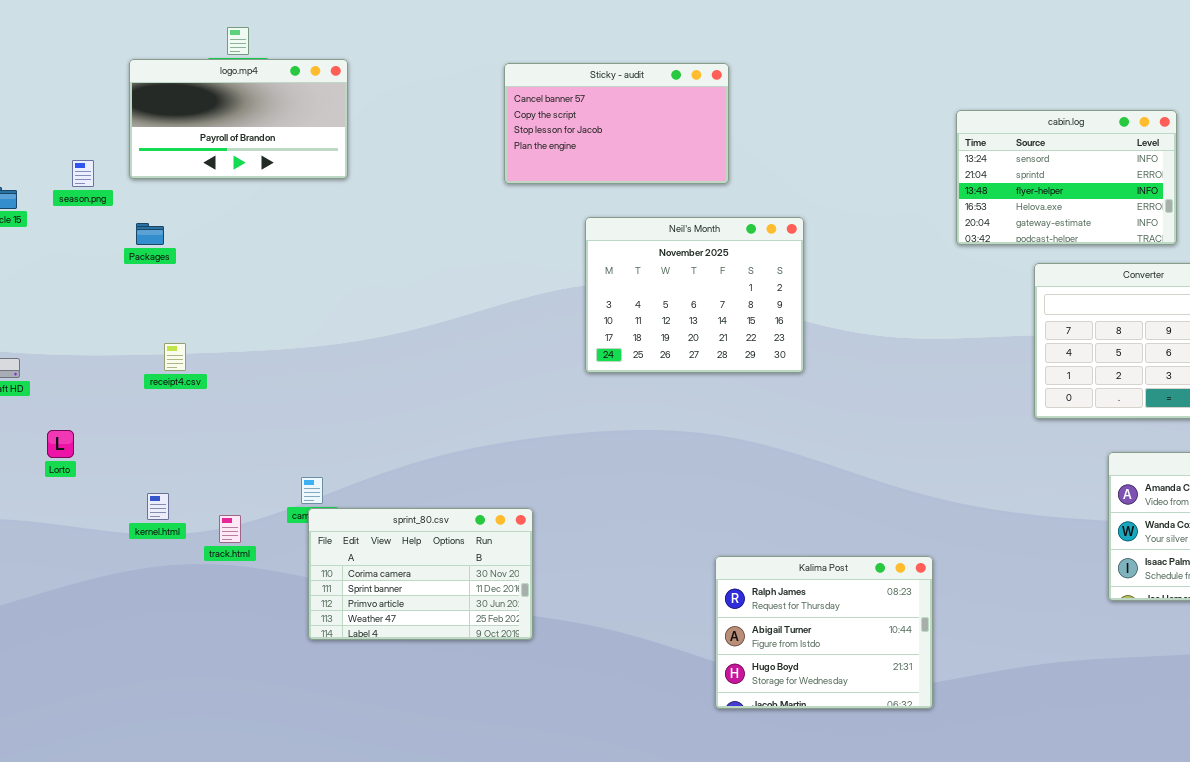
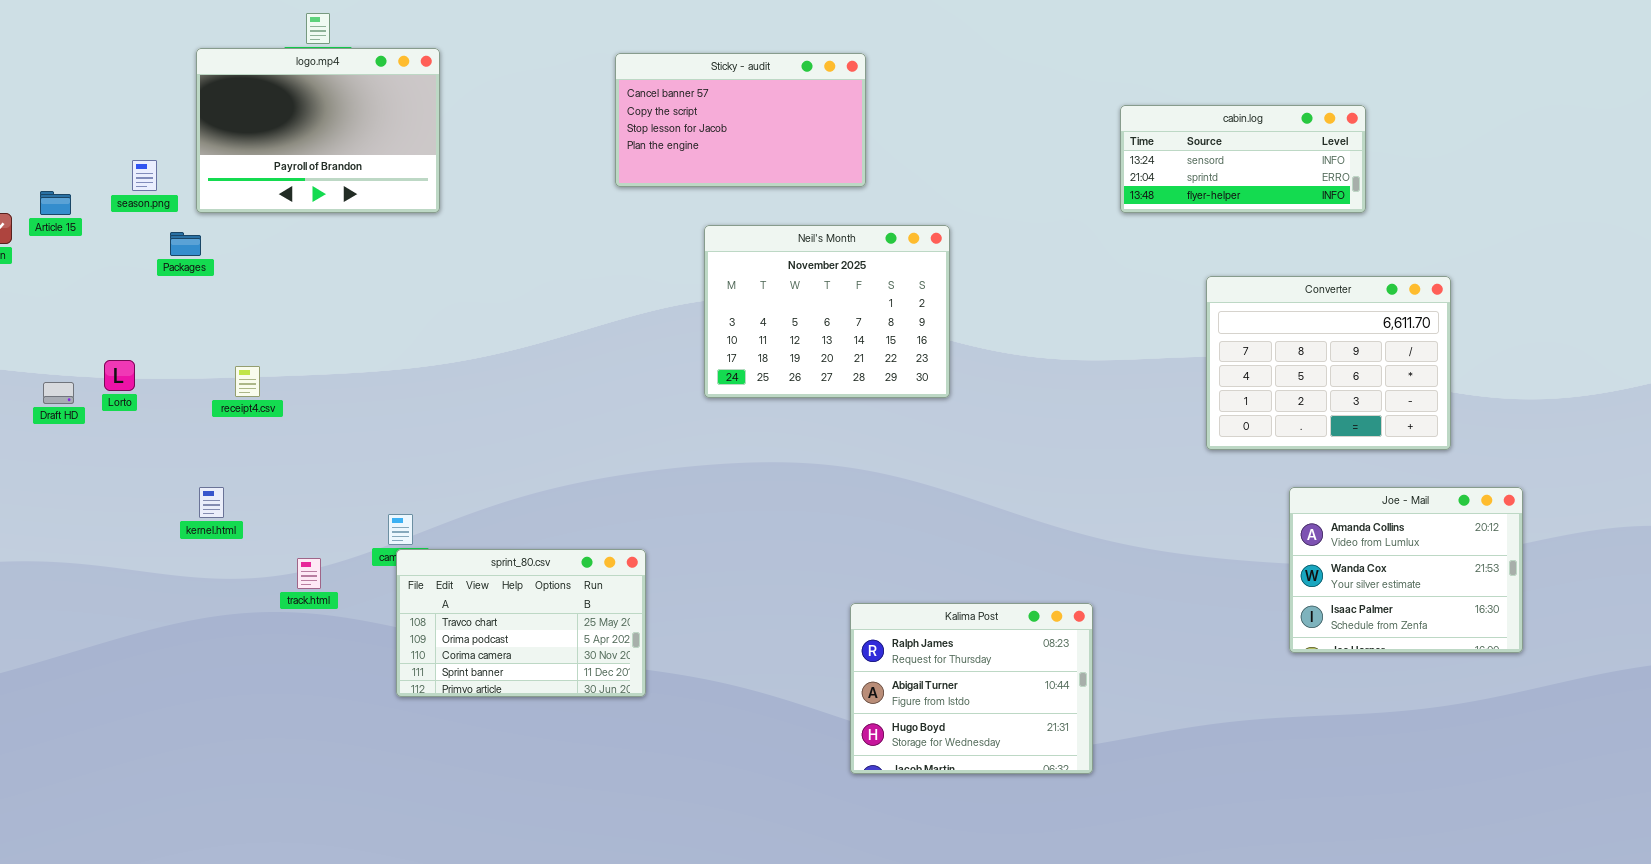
logo.mp4: [129,59,348,179] -> [196,48,440,213], resized
cabin.log: [956,110,1177,245] -> [1120,105,1366,213], resized
Packages: [136,223,164,245] -> [170,232,201,256], moved
Lorto: [47,430,74,458] -> [104,360,135,391], moved
kernel.html: [147,493,169,520] -> [199,487,224,518], moved
sprint_80.csv: [308,508,533,640] -> [396,549,646,697], scrolled up 2 rows

